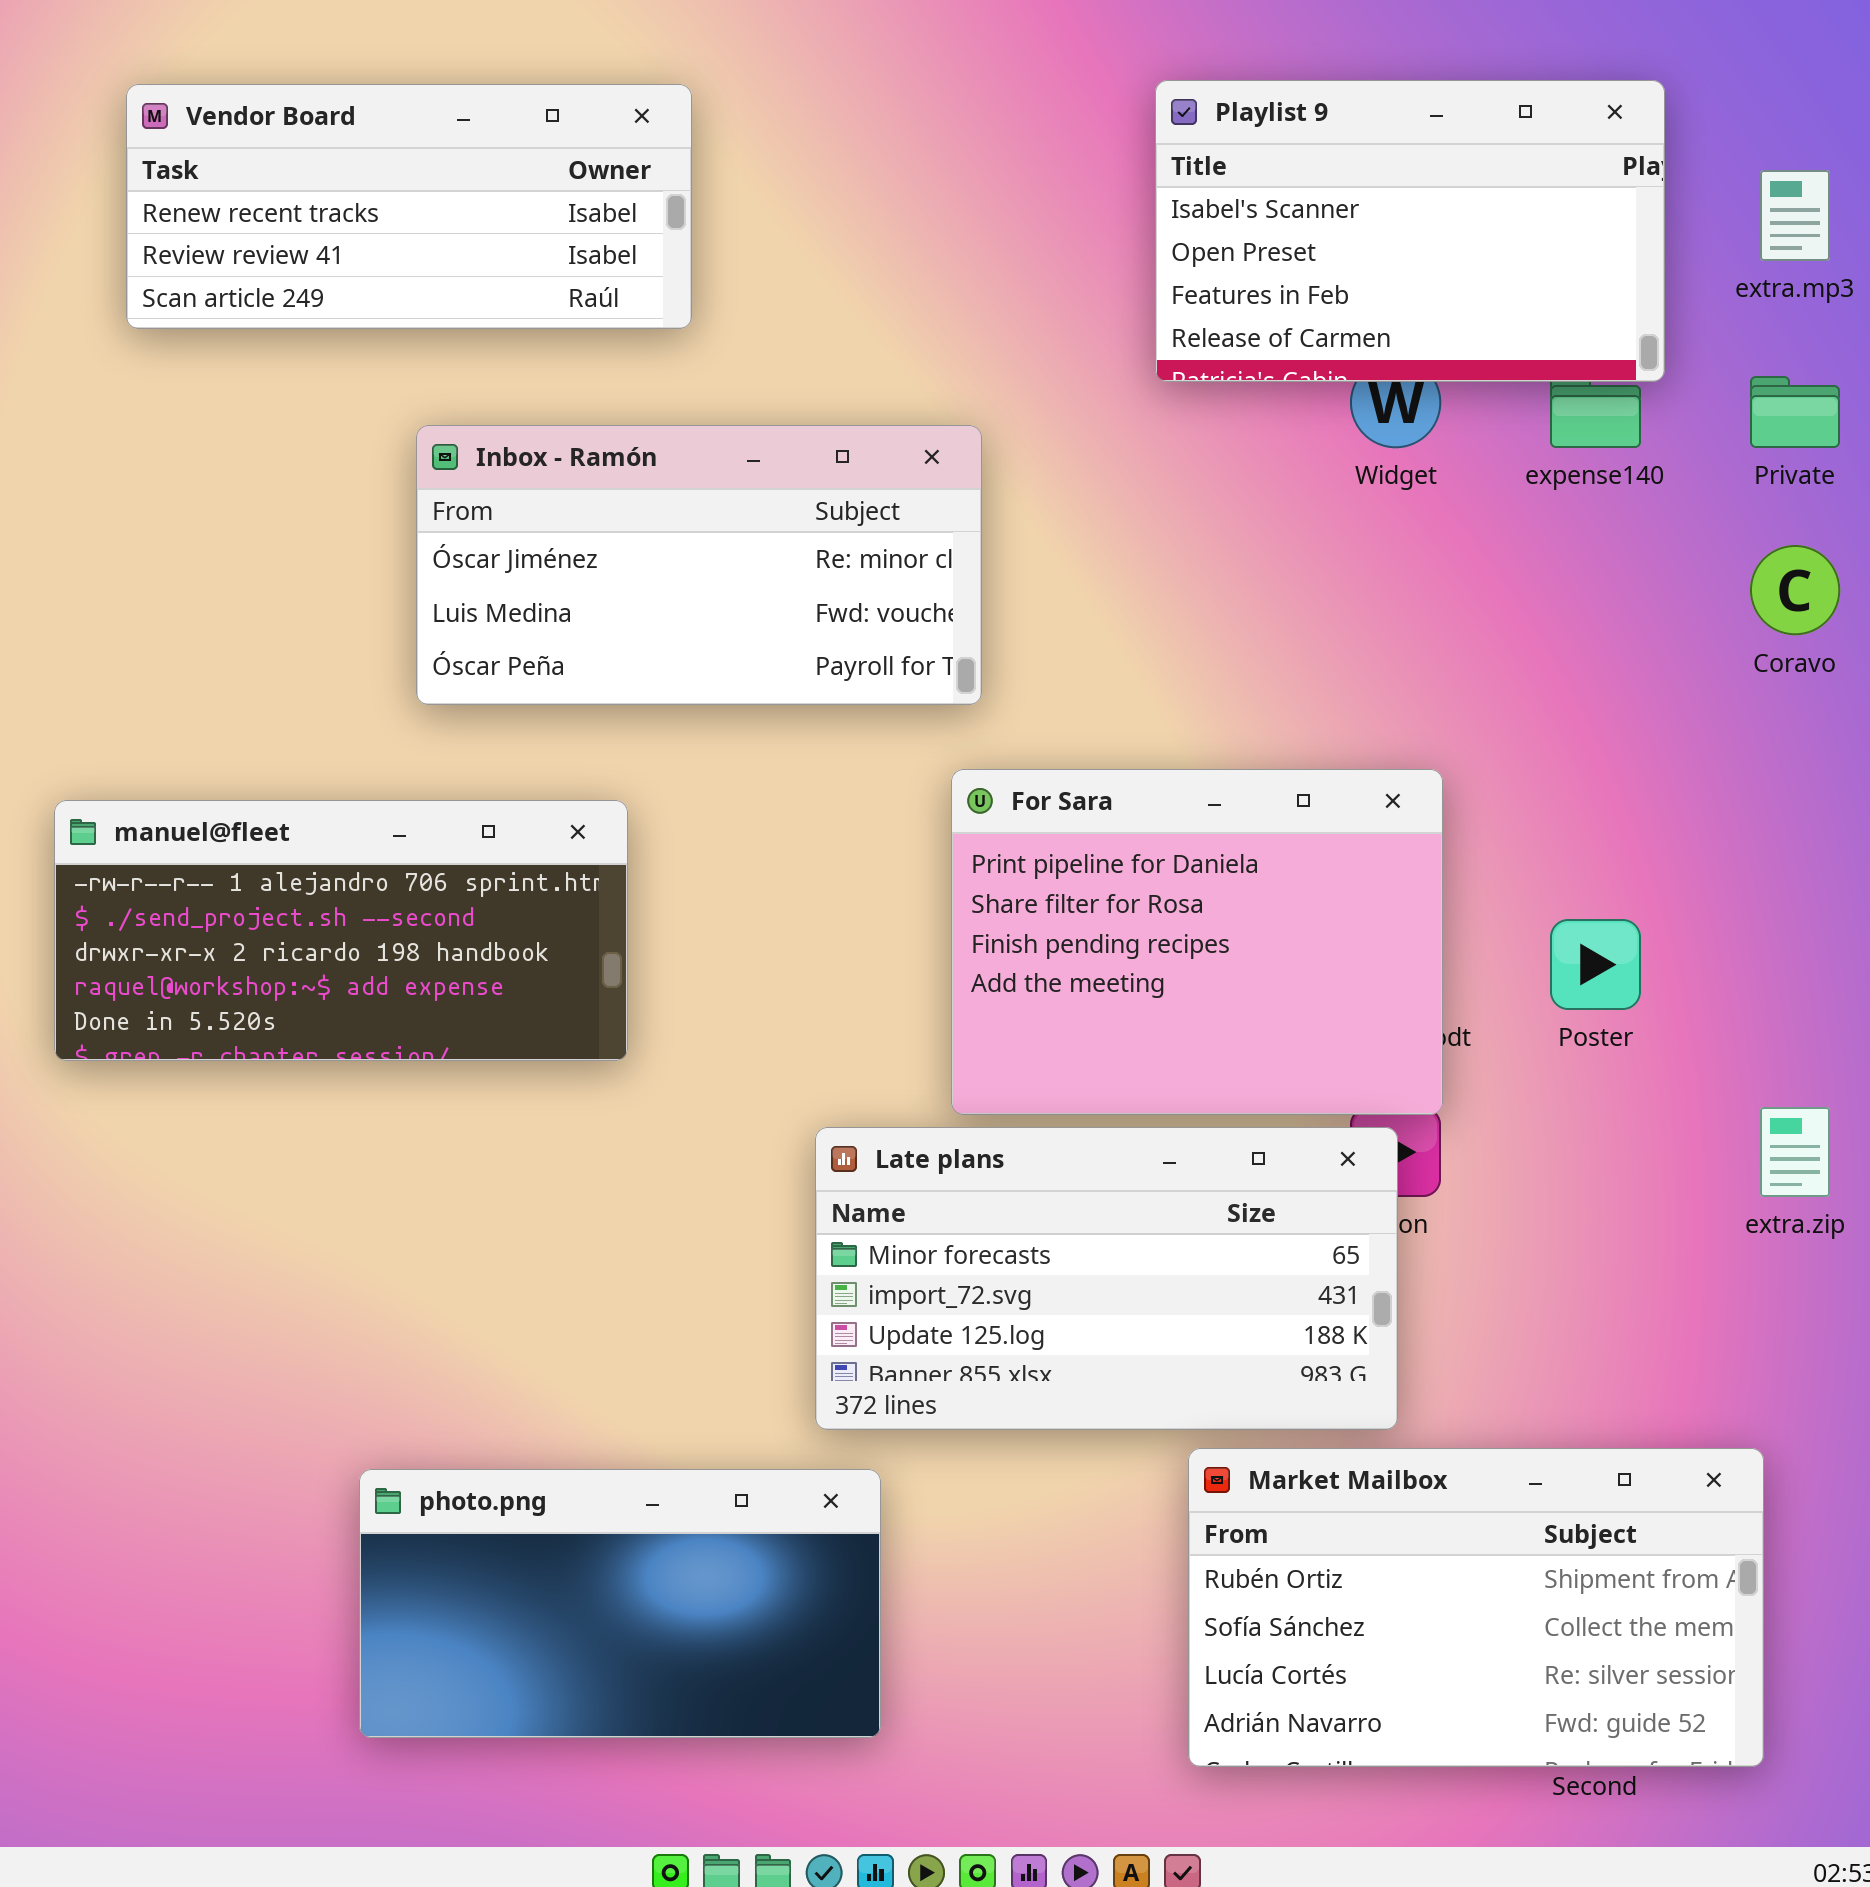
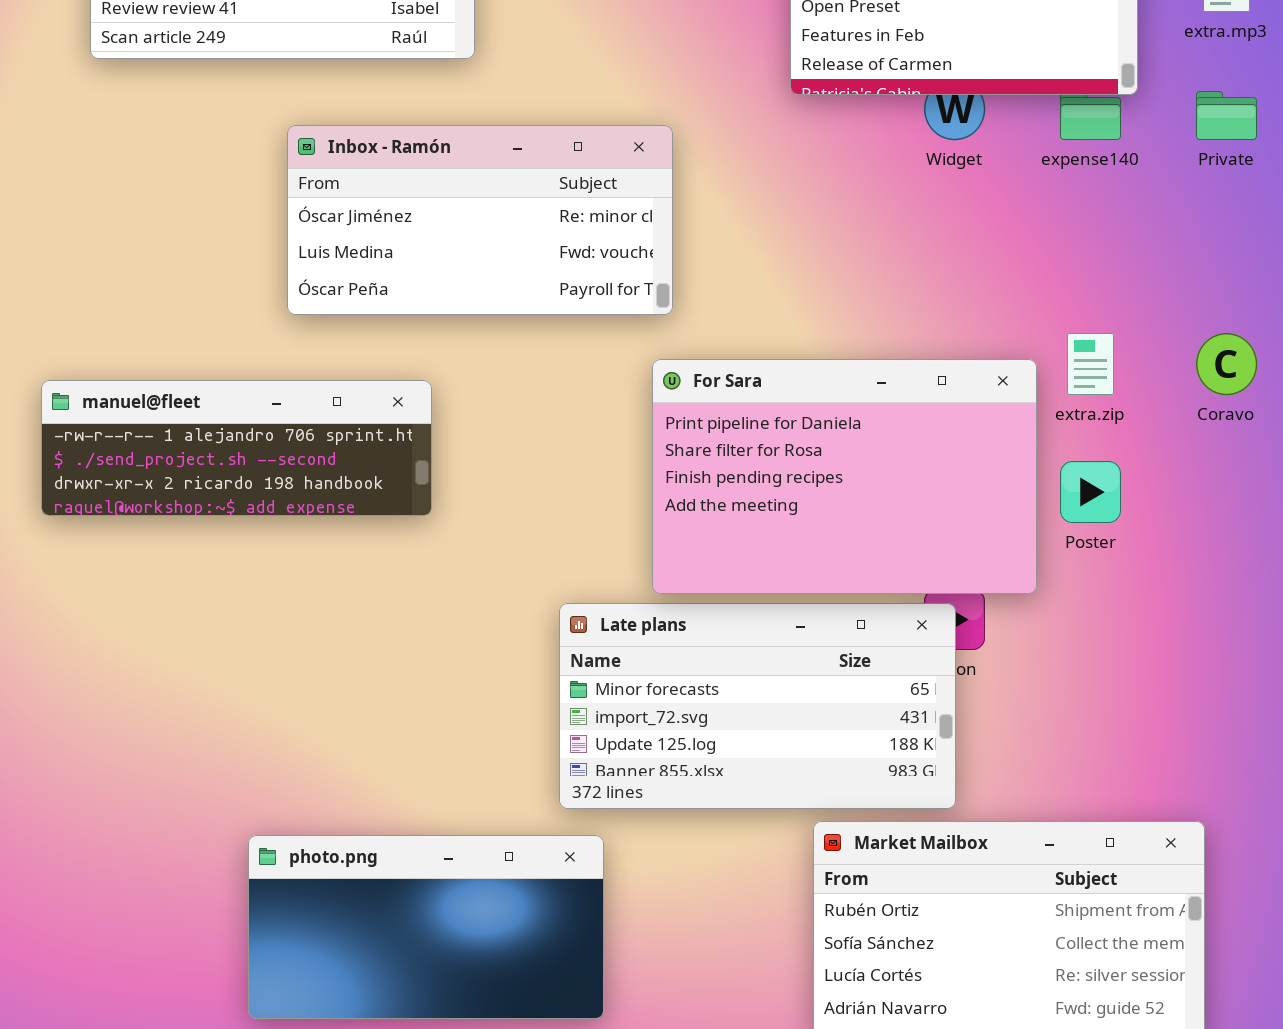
Coravo: [1750,545,1840,635] -> [1196,333,1257,395], moved
For Sara: [951,769,1443,1115] -> [652,359,1037,594], resized
manuel@fleet: [54,800,628,1061] -> [41,380,432,516], resized
extra.zip: [1760,1107,1830,1197] -> [1067,333,1114,395], moved

